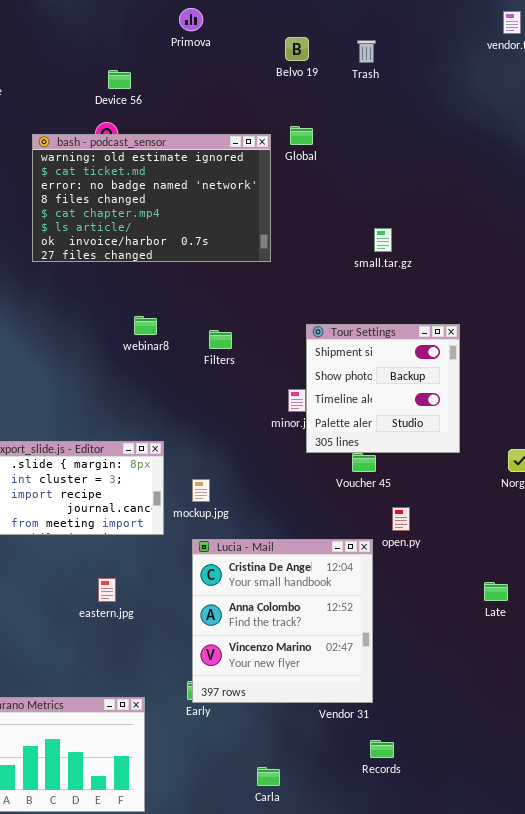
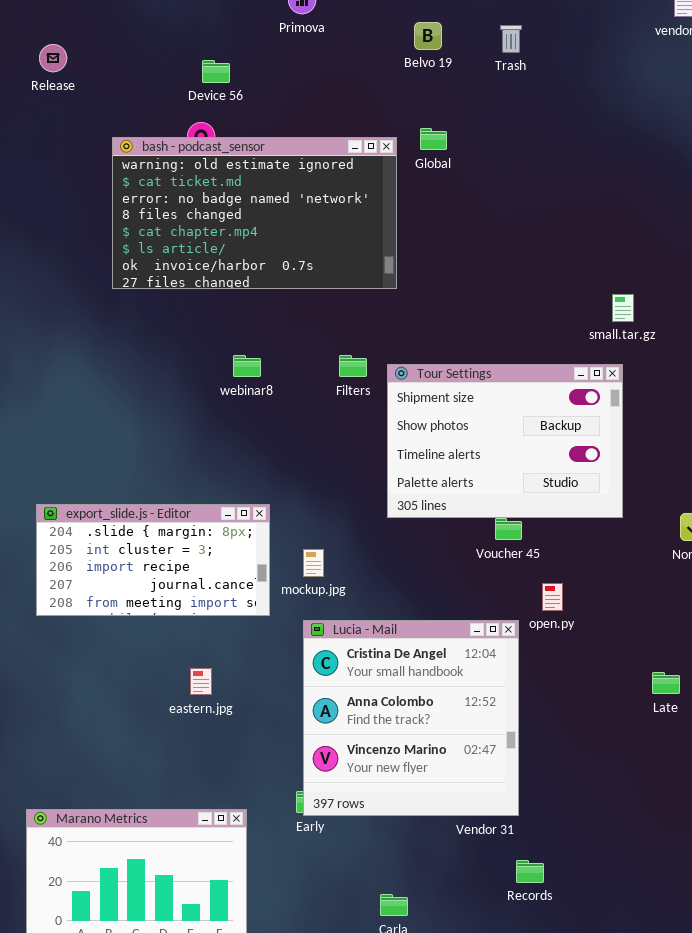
small.tar.gz: [374,228,392,252] -> [612,294,634,322], moved
Tour Settings: [306,324,460,453] -> [387,364,623,518], resized
Filters: [209,330,232,349] -> [339,355,367,377], moved

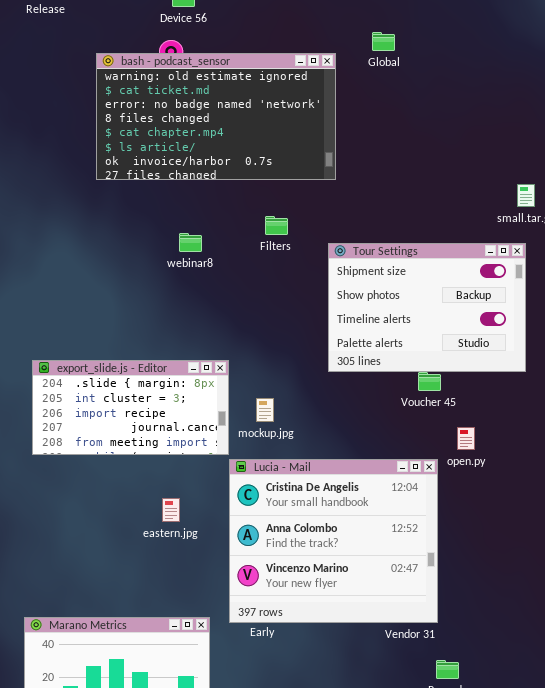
Global: [420,128,447,150] -> [372,32,395,51], moved
webinar8: [233,355,261,377] -> [179,233,202,252], moved
Filters: [339,355,367,377] -> [265,216,288,235], moved
Lucia - Mail: [303,620,519,816] -> [229,459,438,623], resized

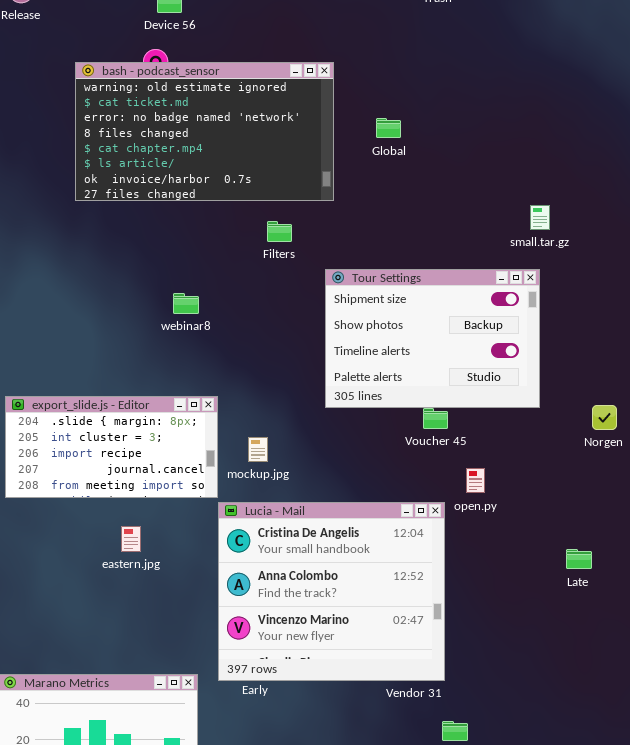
Global: [372,32,395,51] -> [376,118,401,138], moved
Filters: [265,216,288,235] -> [267,221,292,242], moved
webinar8: [179,233,202,252] -> [173,293,199,314], moved
eastern.jpg: [162,498,180,522] -> [121,526,141,552], moved

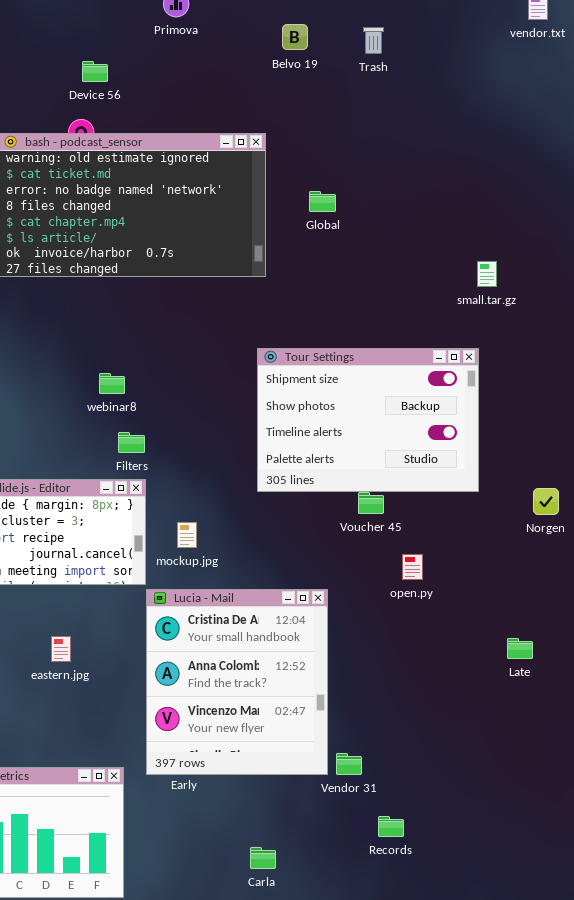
small.tar.gz: [530,205,550,230] -> [477,261,497,287], moved
Filters: [267,221,292,242] -> [118,432,145,453], moved
Lucia - Mail: [218,502,445,681] -> [146,589,328,775], resized
eastern.jpg: [121,526,141,552] -> [51,636,71,662], moved

